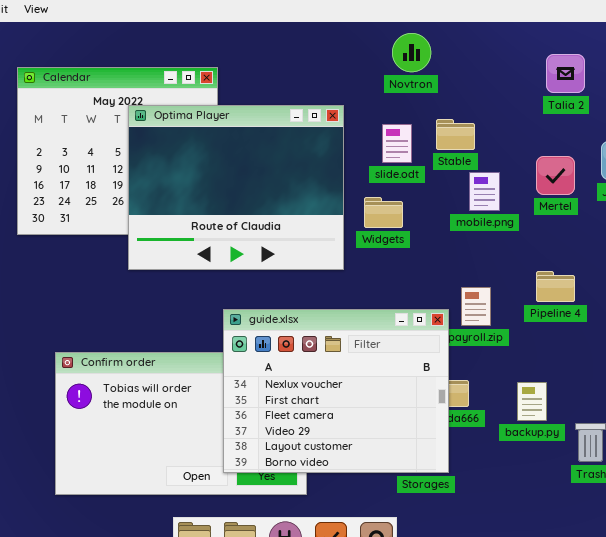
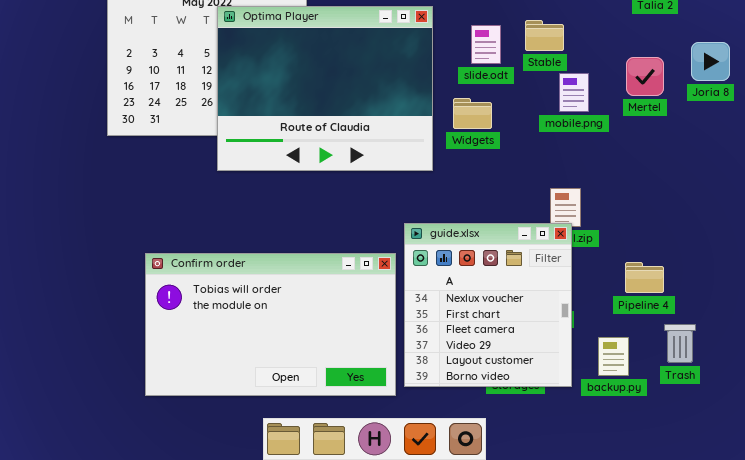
Pipeline 4: [536,271,575,302] -> [625,262,664,293], moved
guide.xlsx: [223,309,449,473] -> [404,223,572,387], moved, resized
backup.py: [517,382,547,421] -> [598,337,629,376], moved

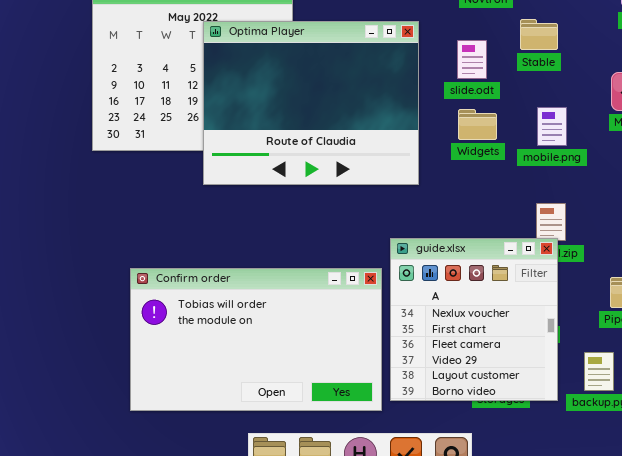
Stable: [525,20,564,51] -> [520,19,558,50], moved
mobile.png: [559,73,589,112] -> [537,107,567,146], moved
Widgets: [453,98,492,129] -> [458,109,497,140], moved

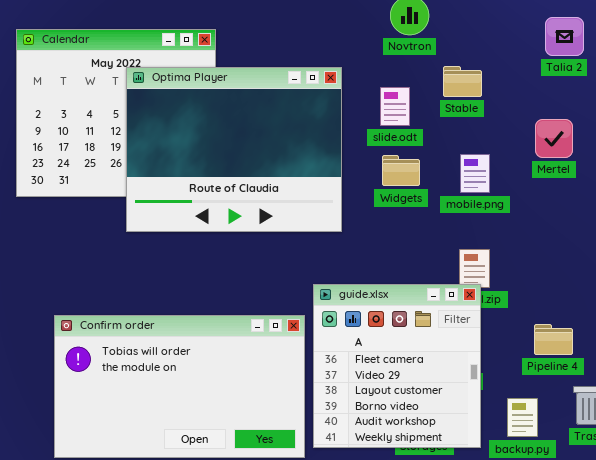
guide.xlsx: [390,238,558,401] -> [313,284,481,448], scrolled down 2 rows

